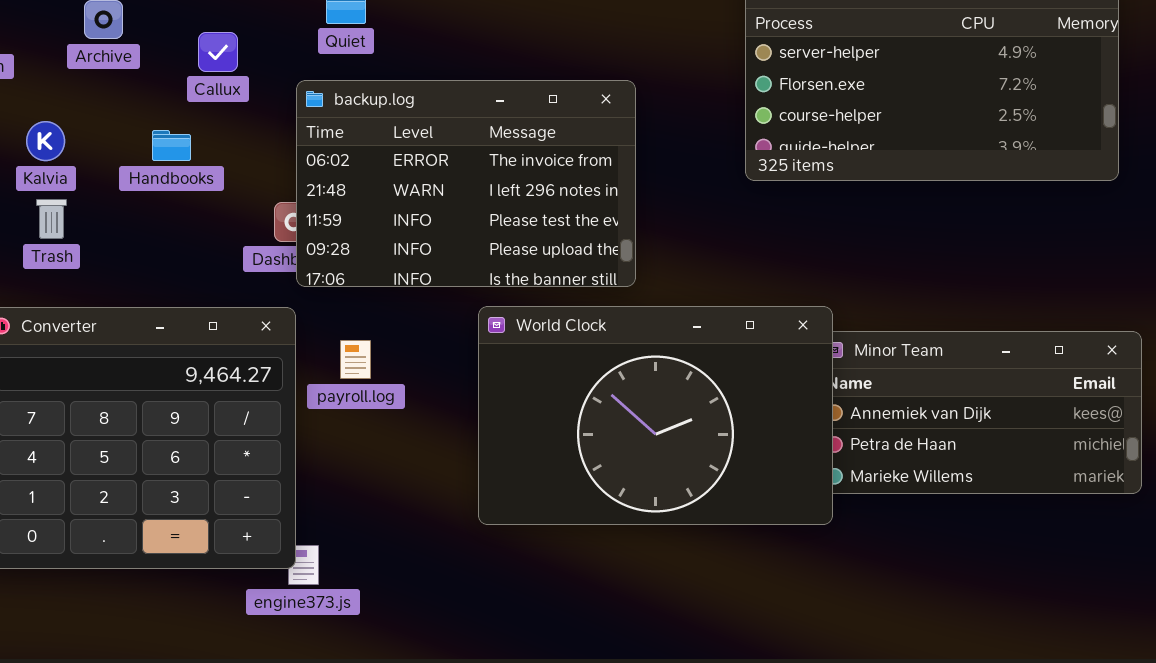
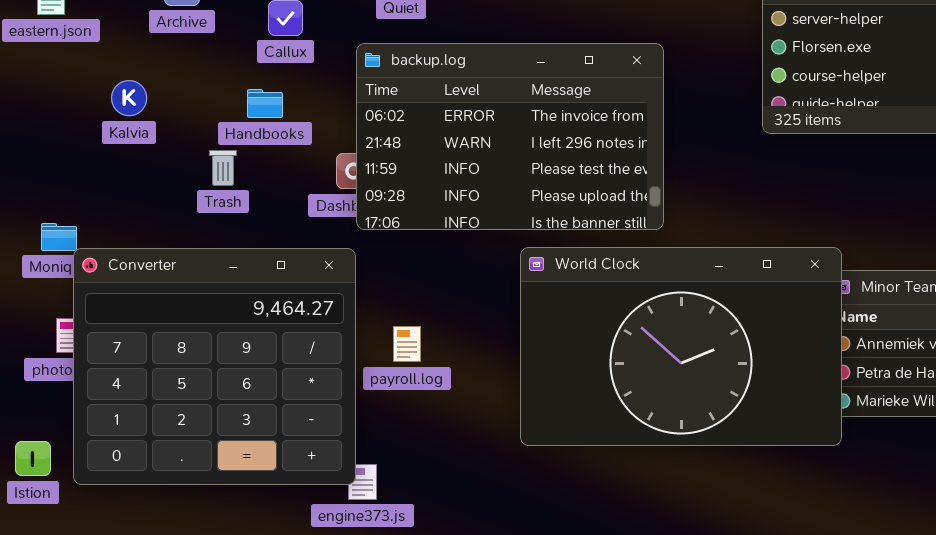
Handbooks: [152,130,191,161] -> [247,89,283,118], moved
Trash: [36,199,67,239] -> [209,150,237,186], moved
payroll.log: [340,340,371,379] -> [393,326,421,362], moved

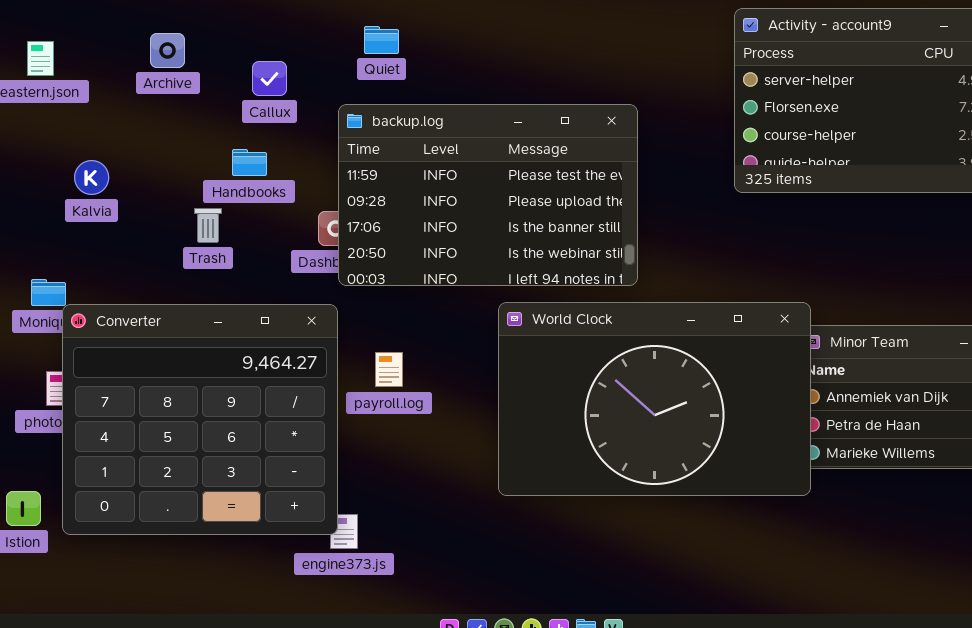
backup.log: [356,43,664,230] -> [338,104,638,286], scrolled down 2 rows
Kalvia: [111,80,147,116] -> [74,160,109,195], moved
payroll.log: [393,326,421,362] -> [375,352,403,387], moved

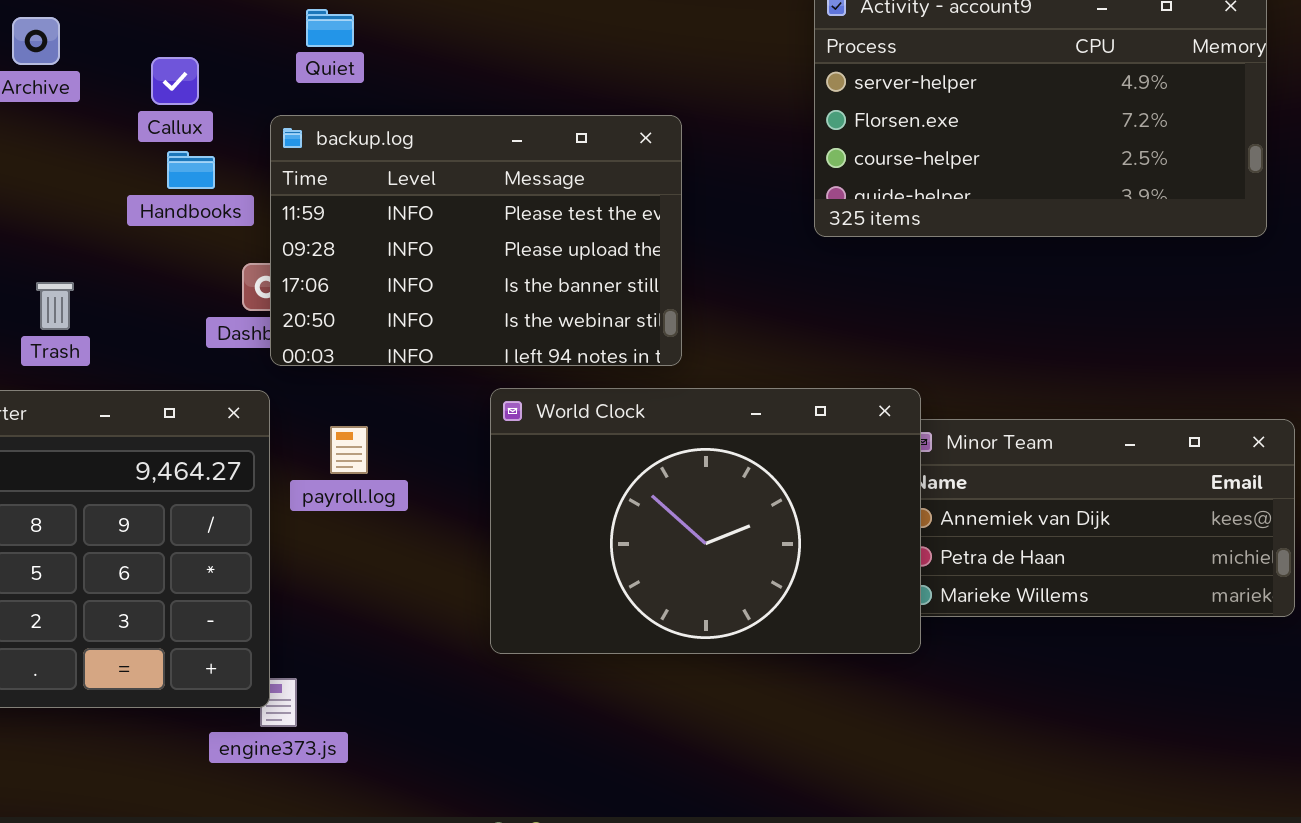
Handbooks: [232,149,267,176] -> [167,151,215,189], moved
Trash: [194,208,222,243] -> [36,282,74,330], moved
payroll.log: [375,352,403,387] -> [330,426,368,474], moved

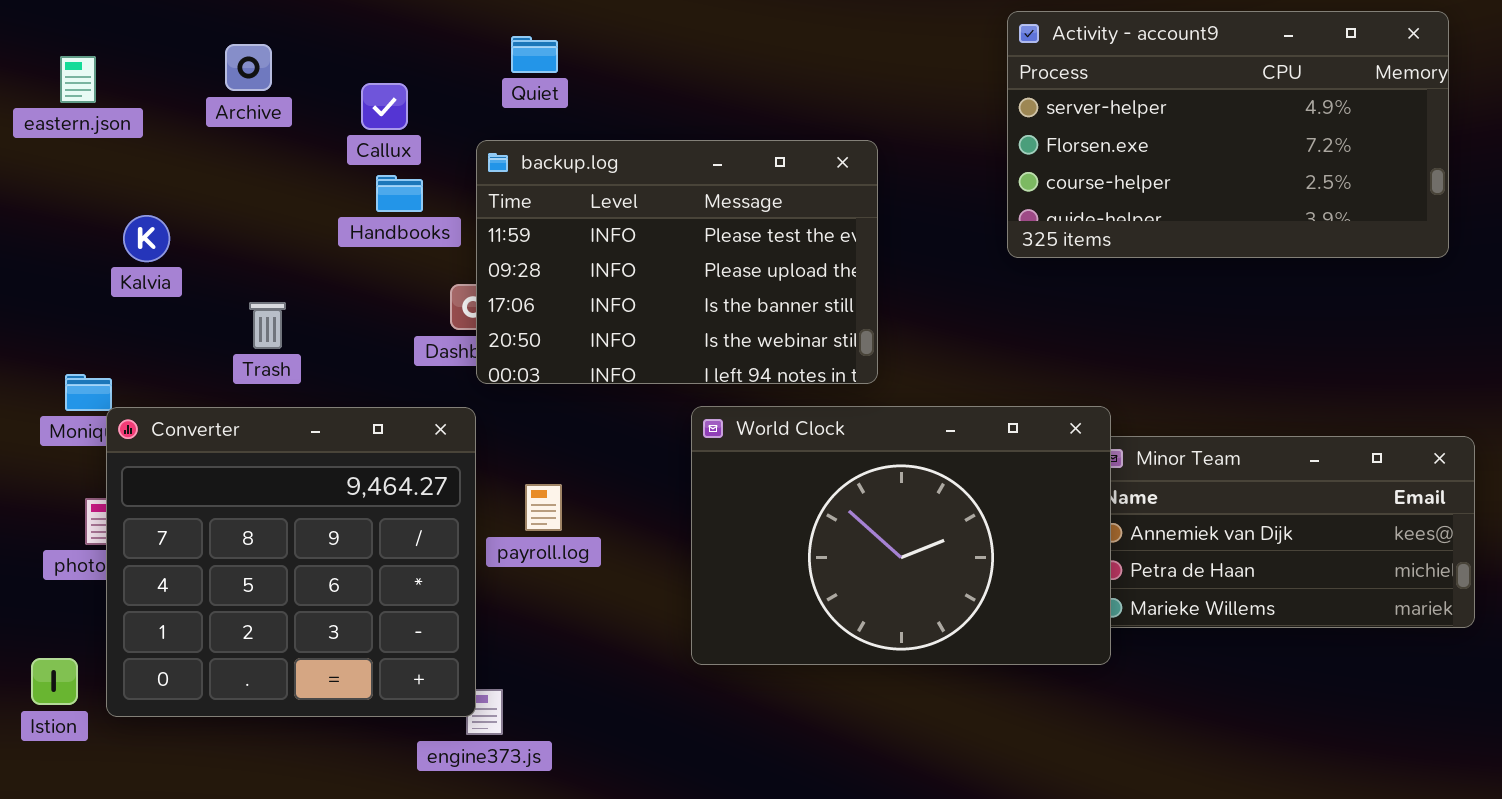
payroll.log: [330,426,368,474] -> [525,484,562,531], moved

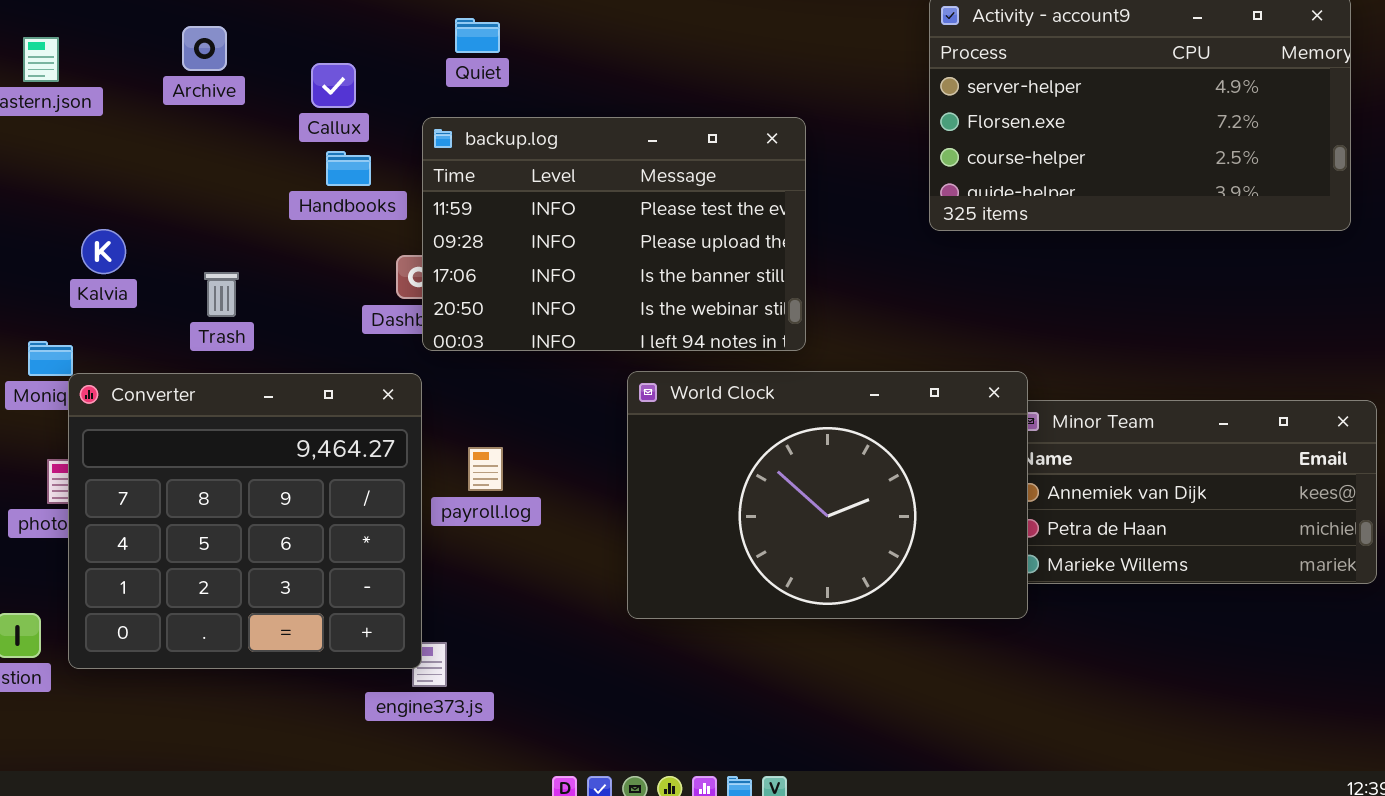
Kalvia: [123,215,170,262] -> [81,229,126,274], moved

